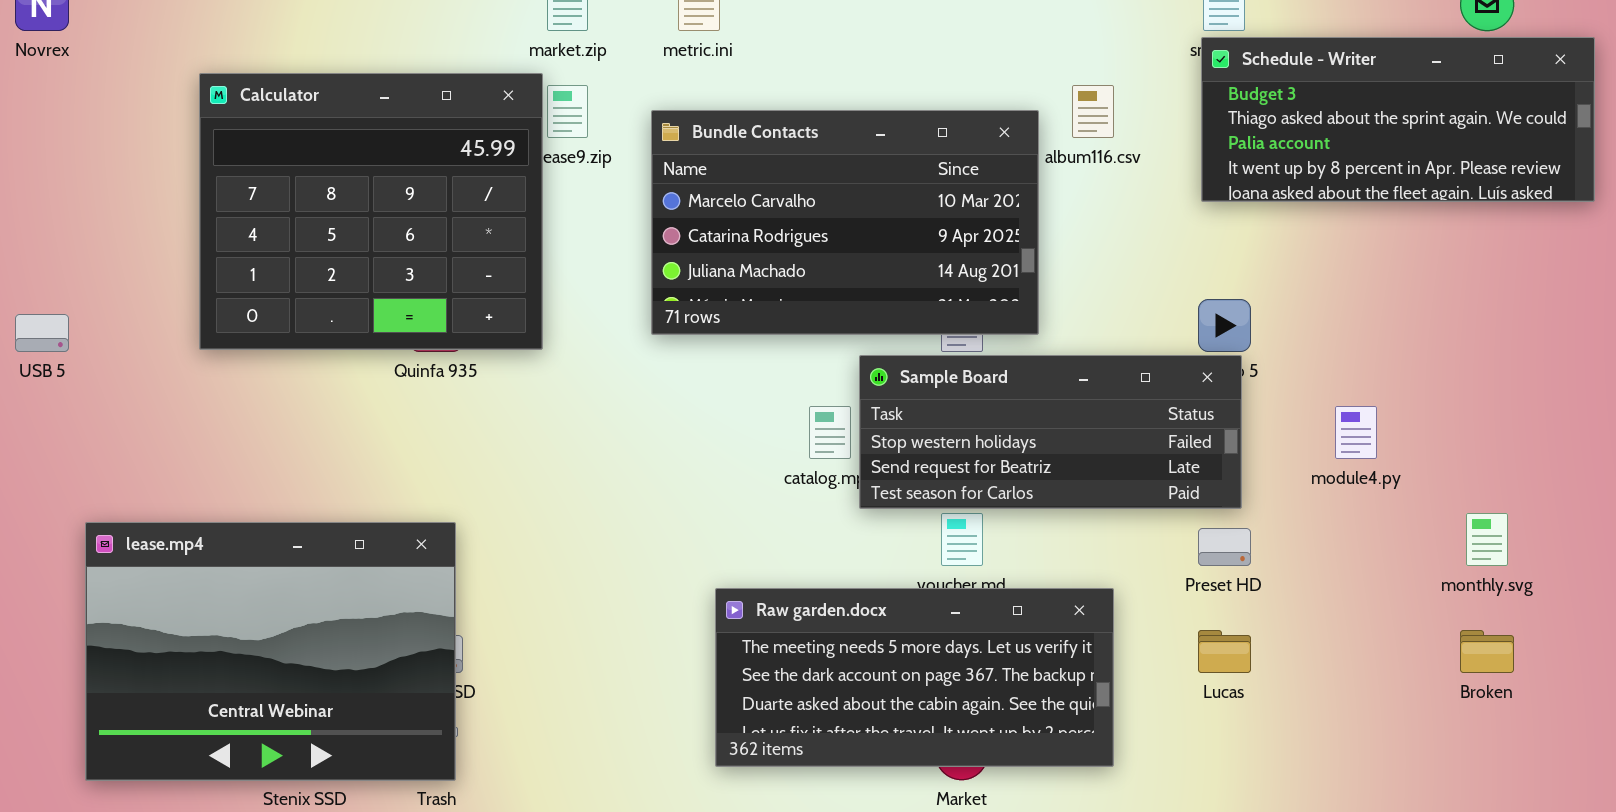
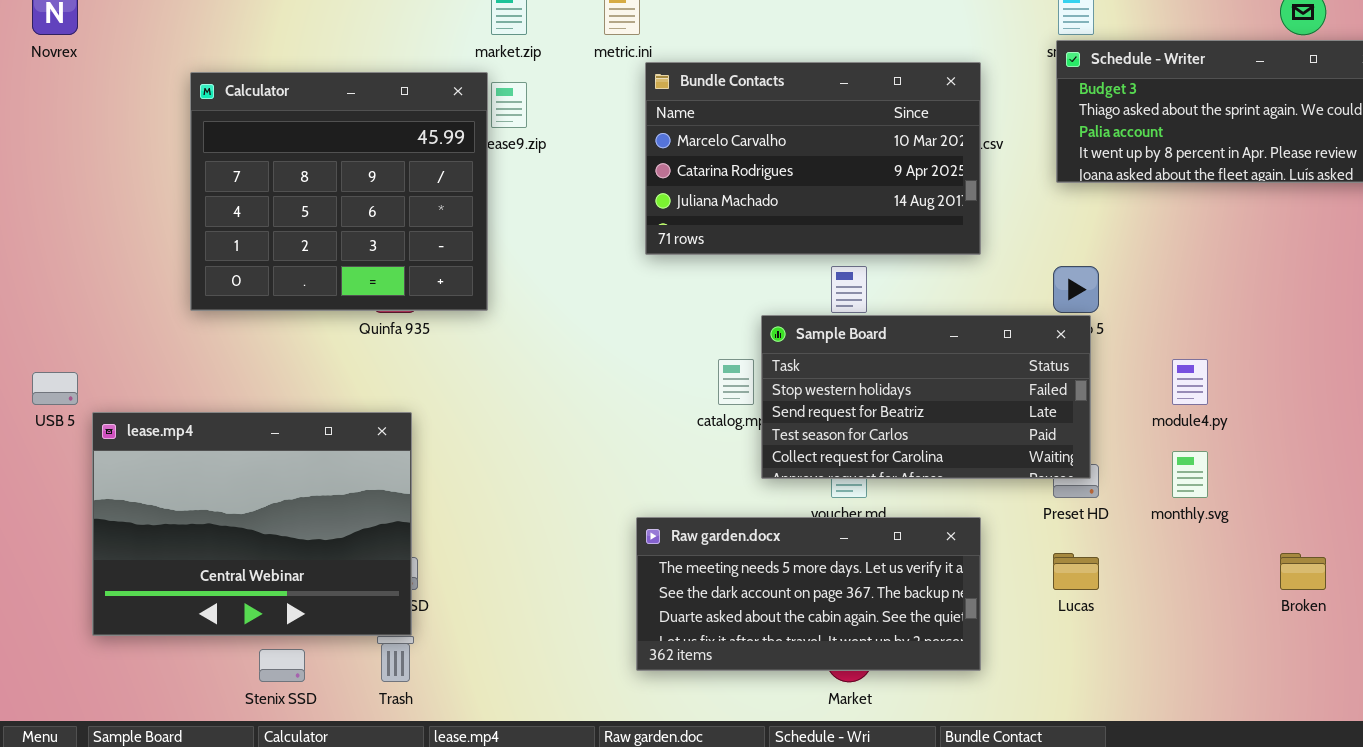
Bundle Contacts: [651,110,1039,335] -> [645,62,981,255], moved
USB 5: [15,314,69,352] -> [32,372,78,405], moved
Sample Board: [859,355,1242,509] -> [761,315,1091,479], resized
monthly.svg: [1466,513,1508,566] -> [1172,451,1208,498], moved
lease.mp4: [85,522,456,781] -> [92,412,412,636], moved

